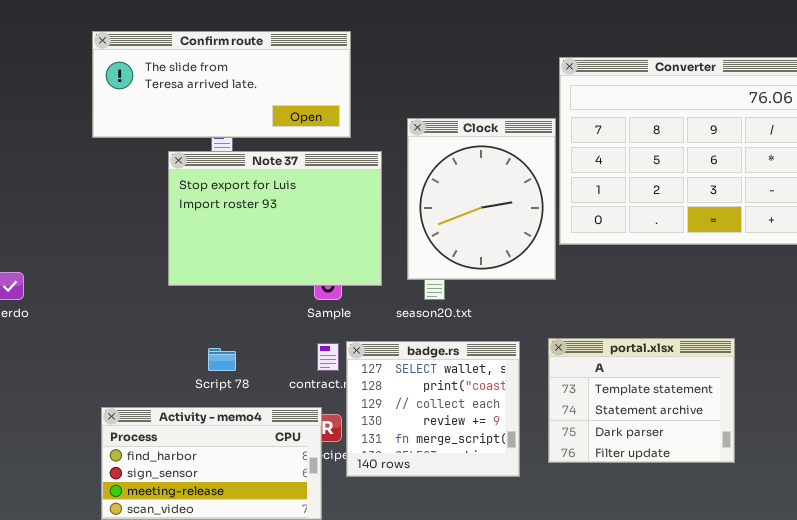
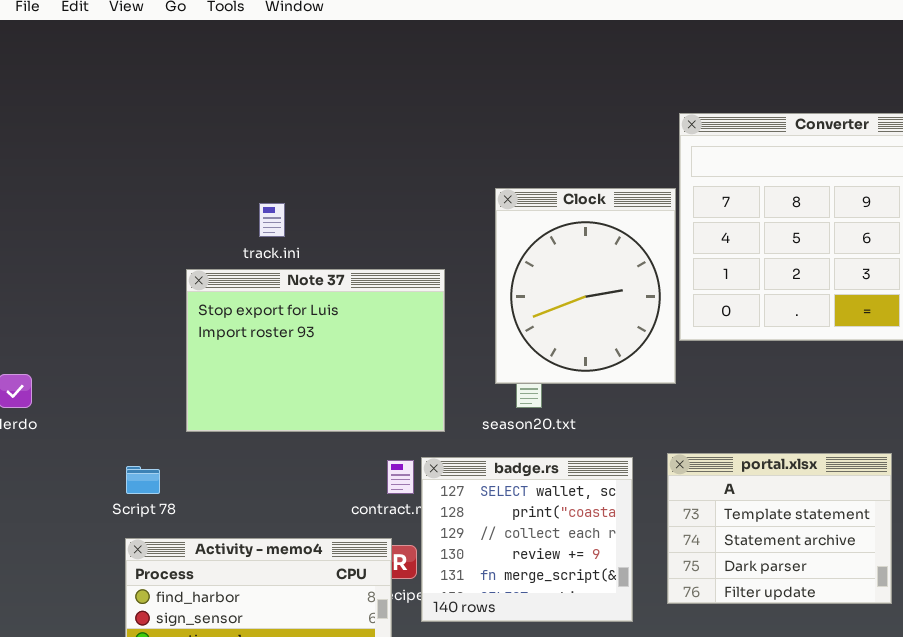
Confirm route: [92,31,351,138] -> none, closed
Note 37: [168,151,382,286] -> [186,269,445,432], moved
Script 78: [208,348,236,371] -> [126,466,160,494], moved

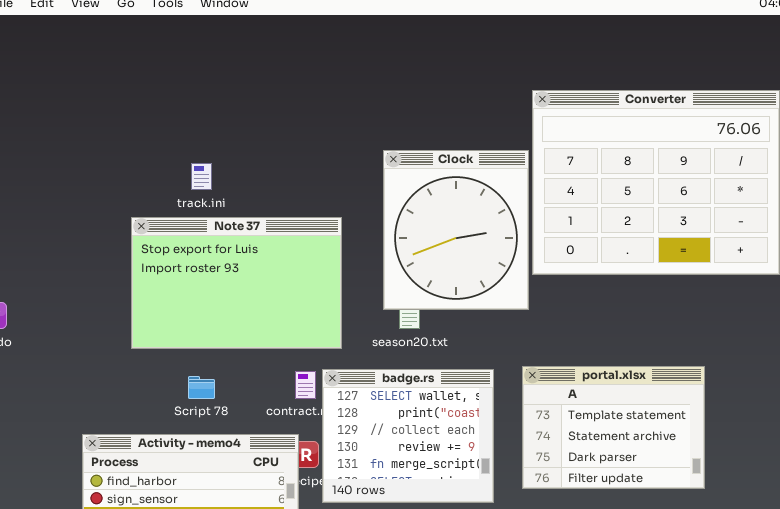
Script 78: [126,466,160,494] -> [188,376,215,399], moved

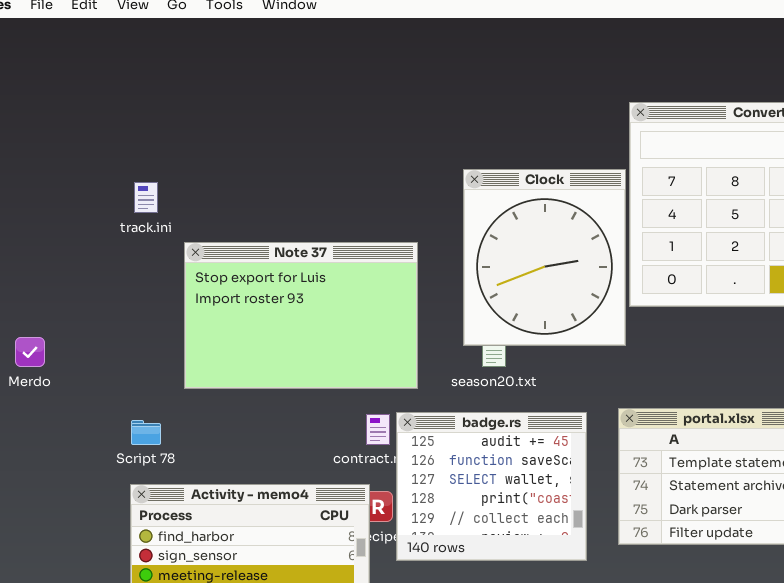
track.ini: [191,163,212,190] -> [134,182,158,213], moved
badge.rs: [322,369,494,503] -> [396,412,587,561], scrolled up 2 rows
Script 78: [188,376,215,399] -> [131,420,161,445], moved

